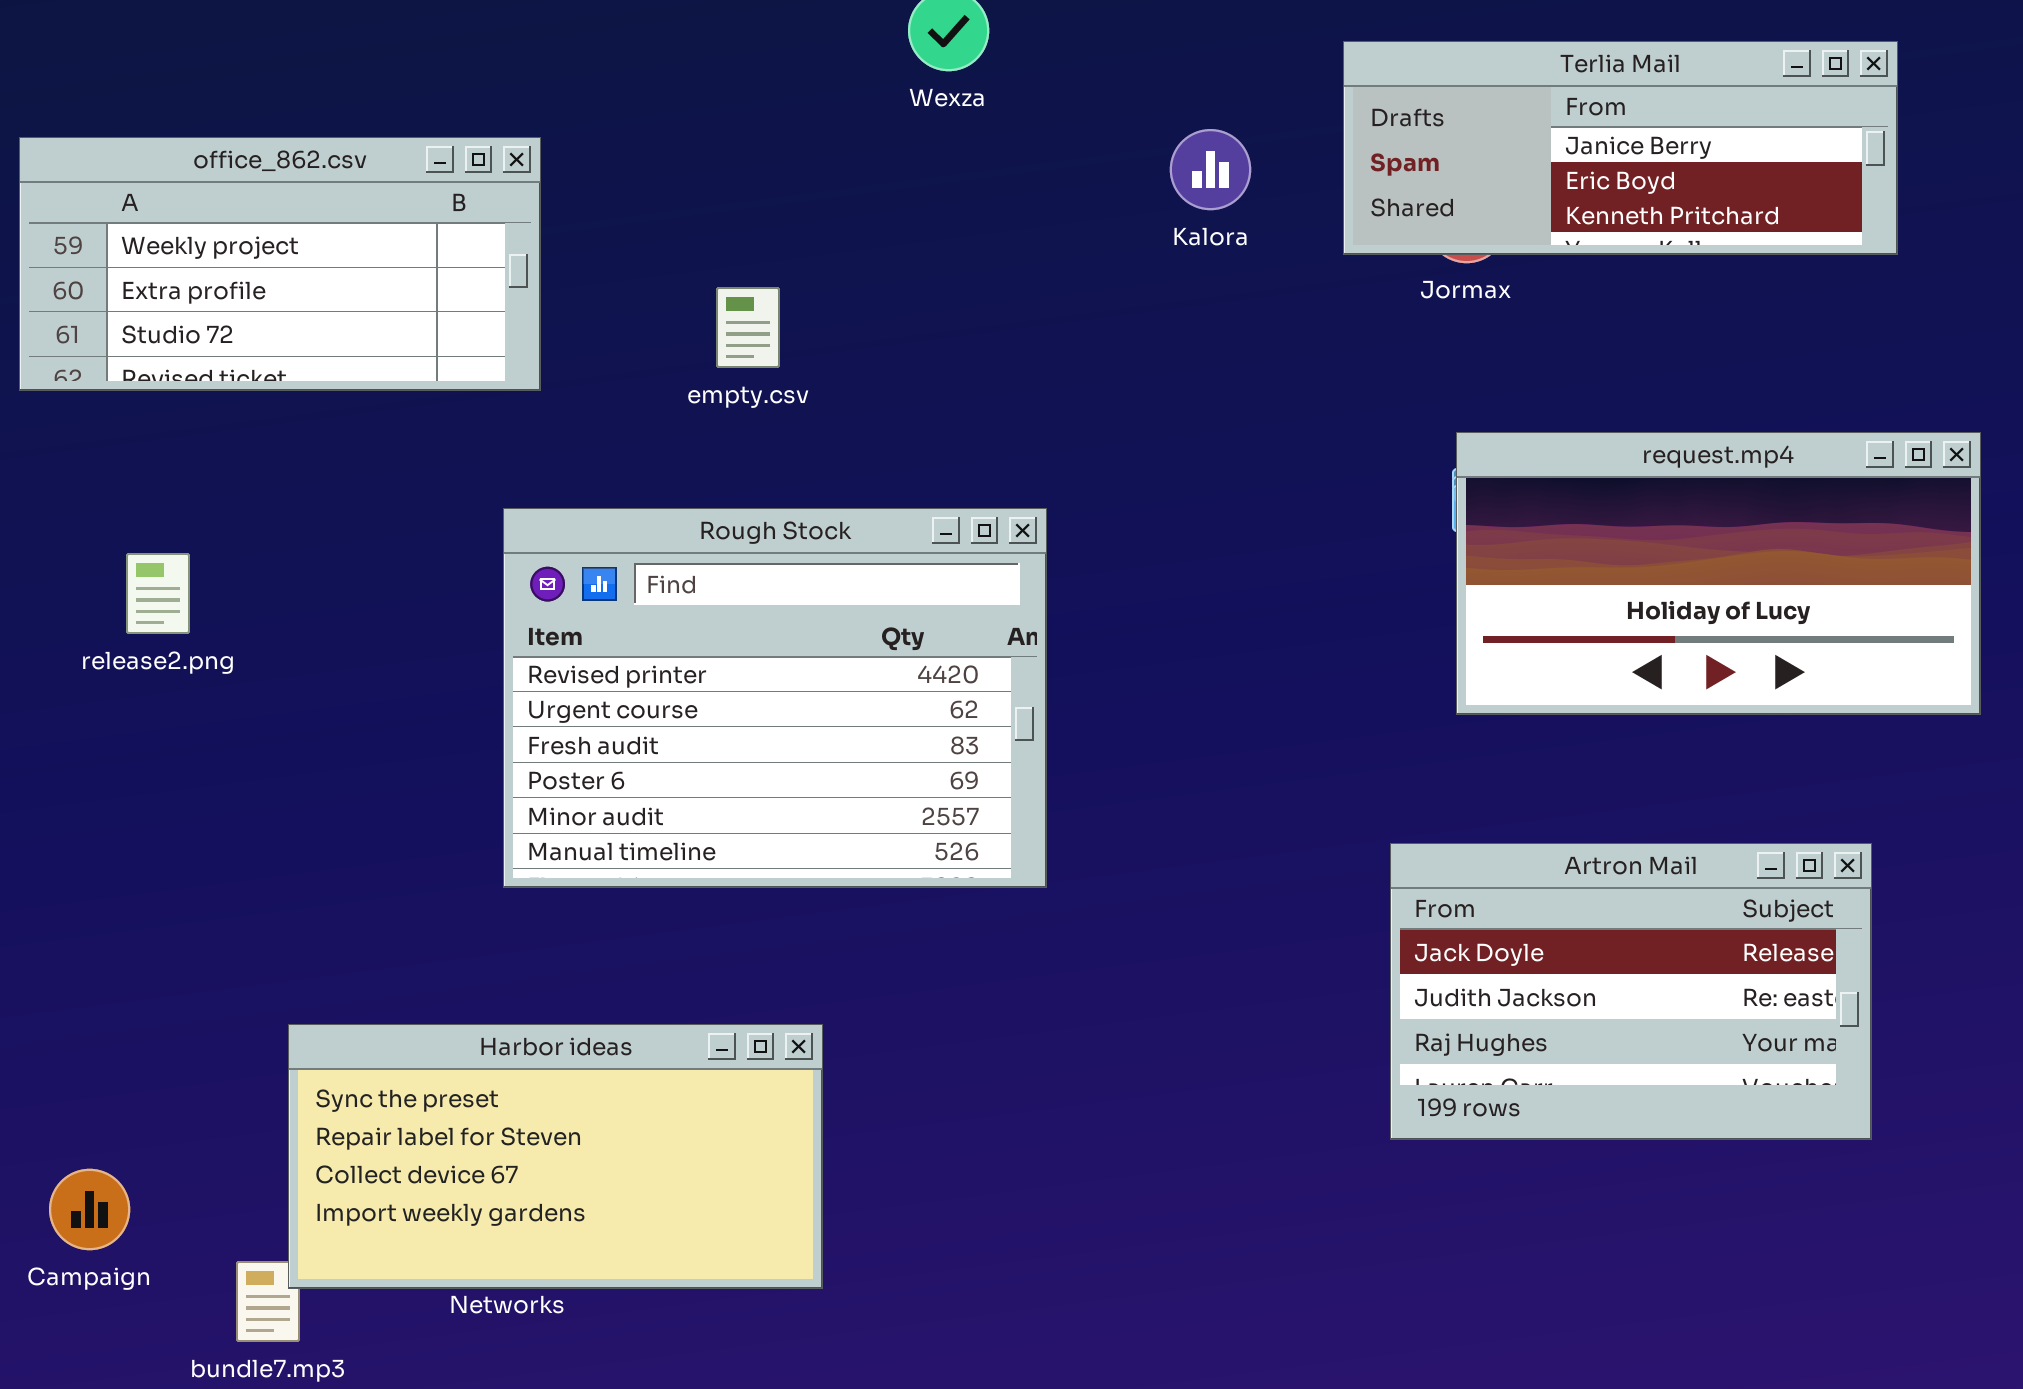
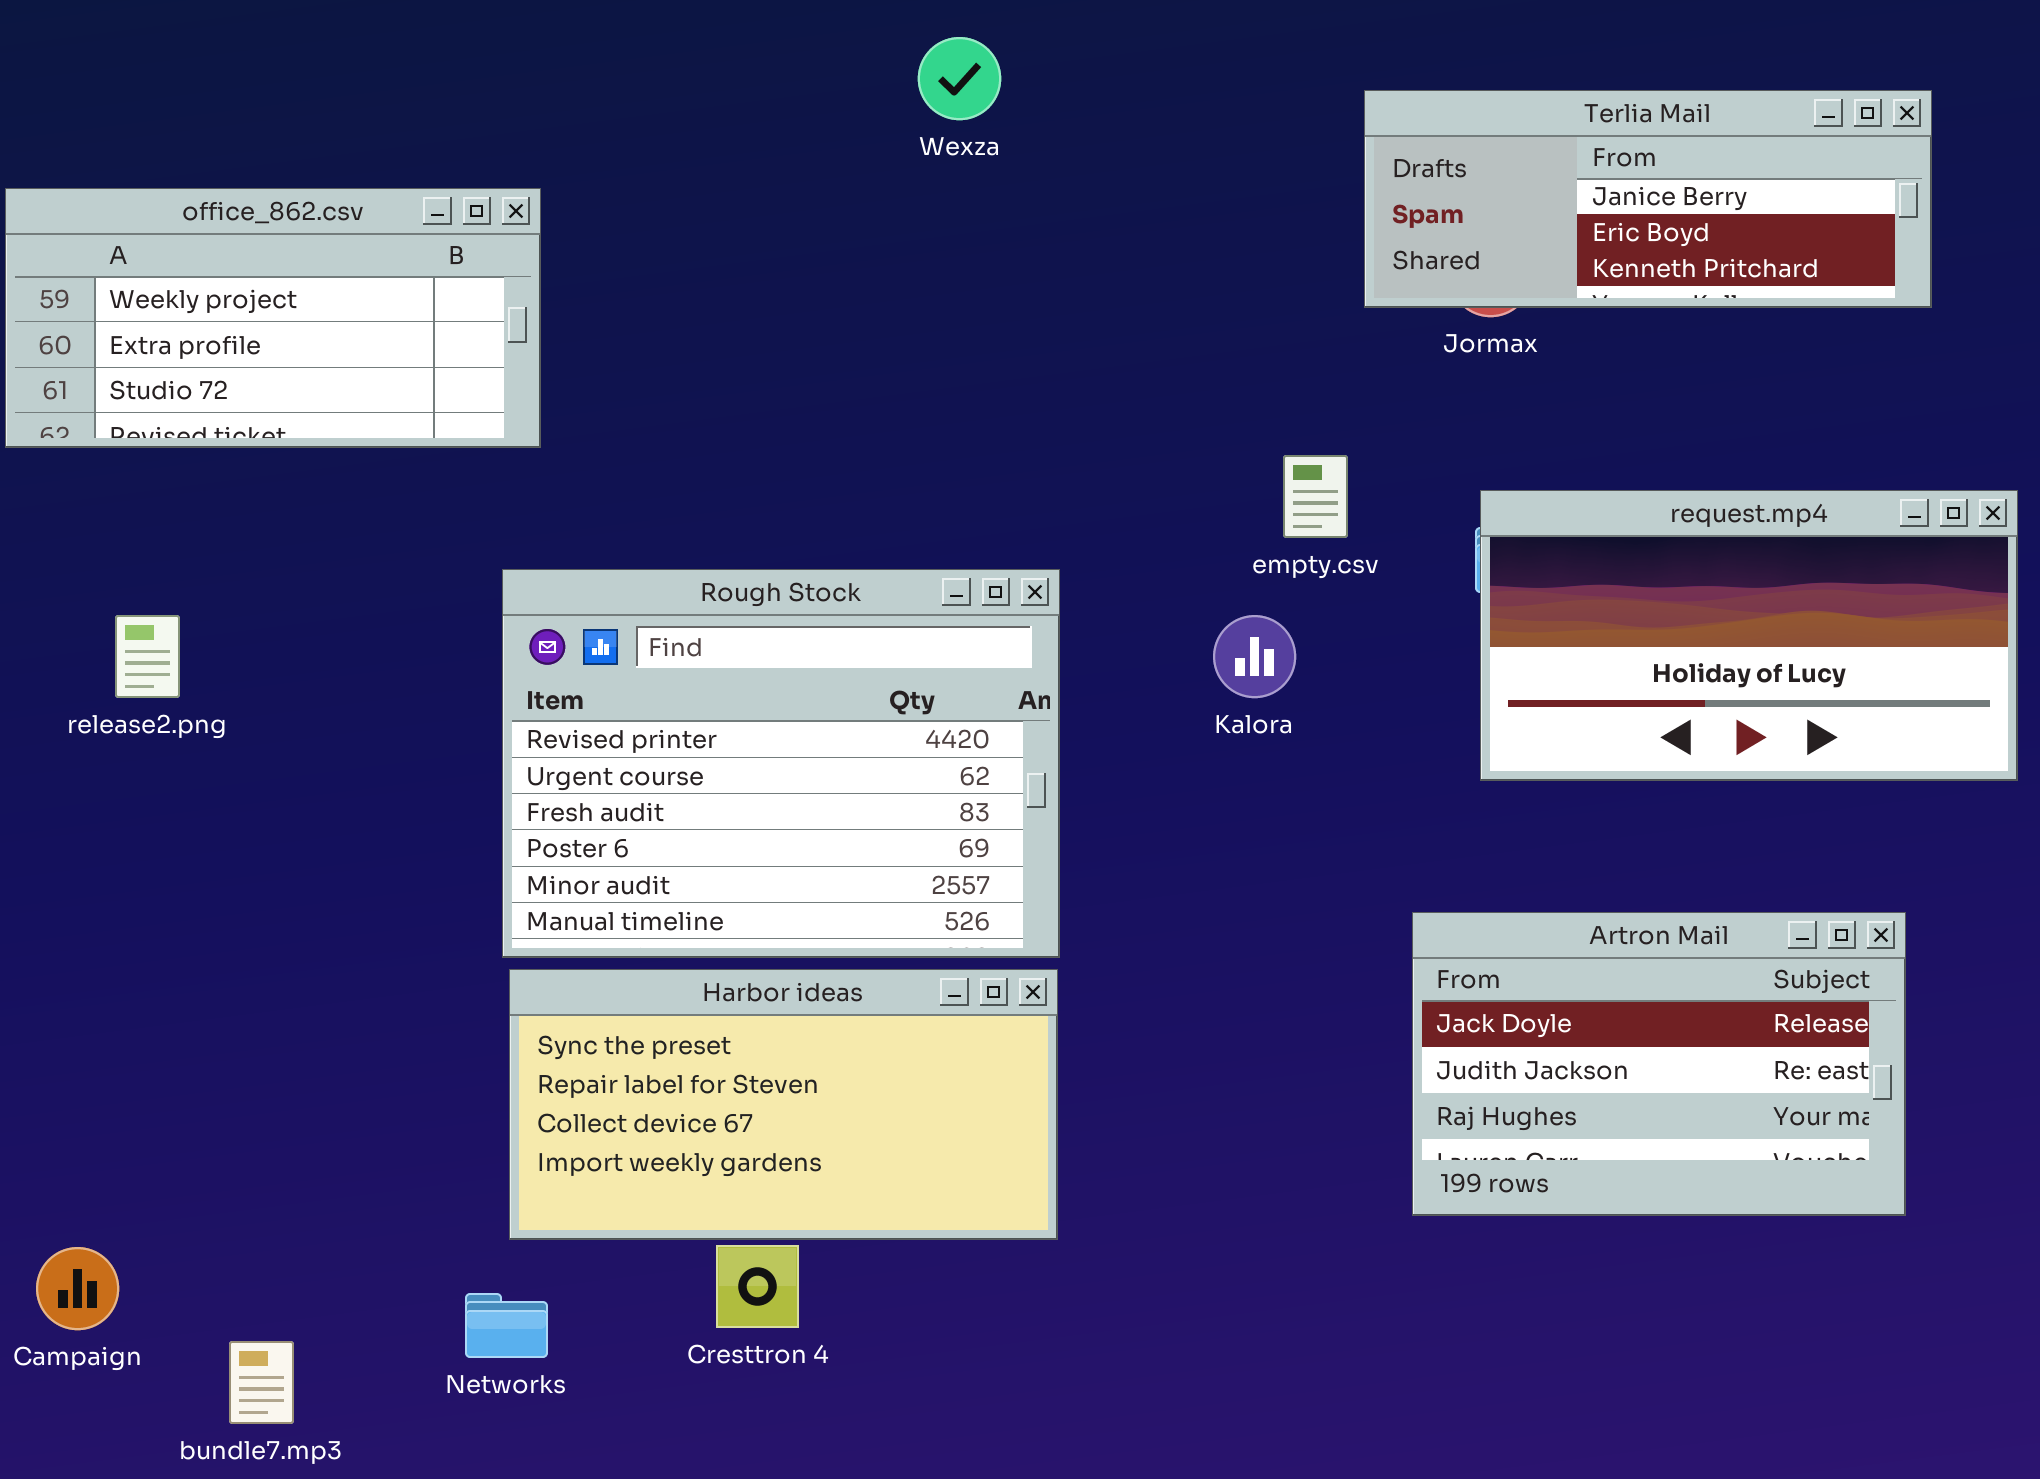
Kalora: [1170,129,1251,210] -> [1213,615,1296,698], moved
empty.csv: [716,287,780,368] -> [1283,455,1348,538], moved
Harbor ideas: [288,1024,823,1289] -> [509,969,1058,1240], moved

